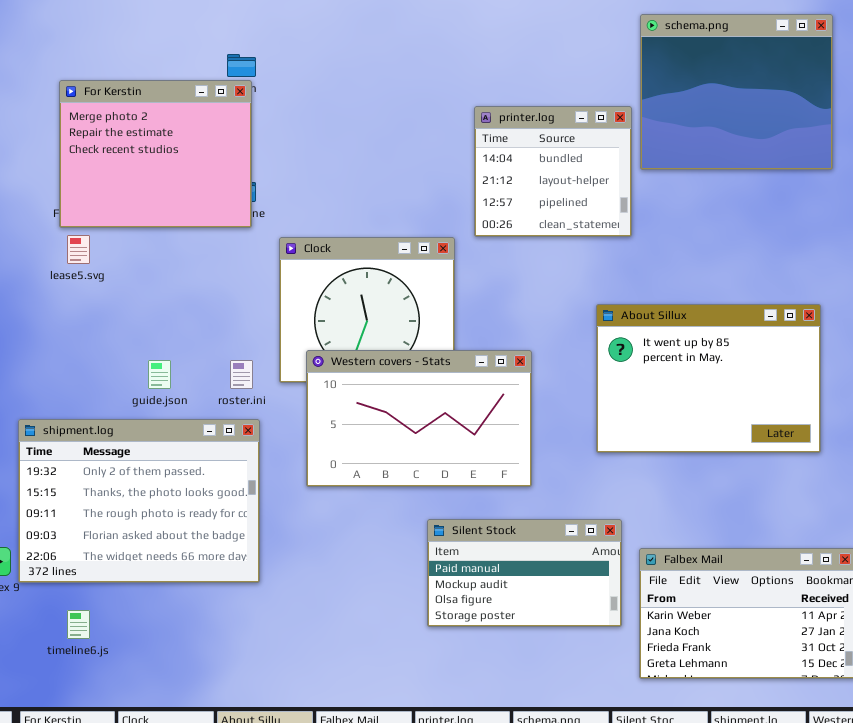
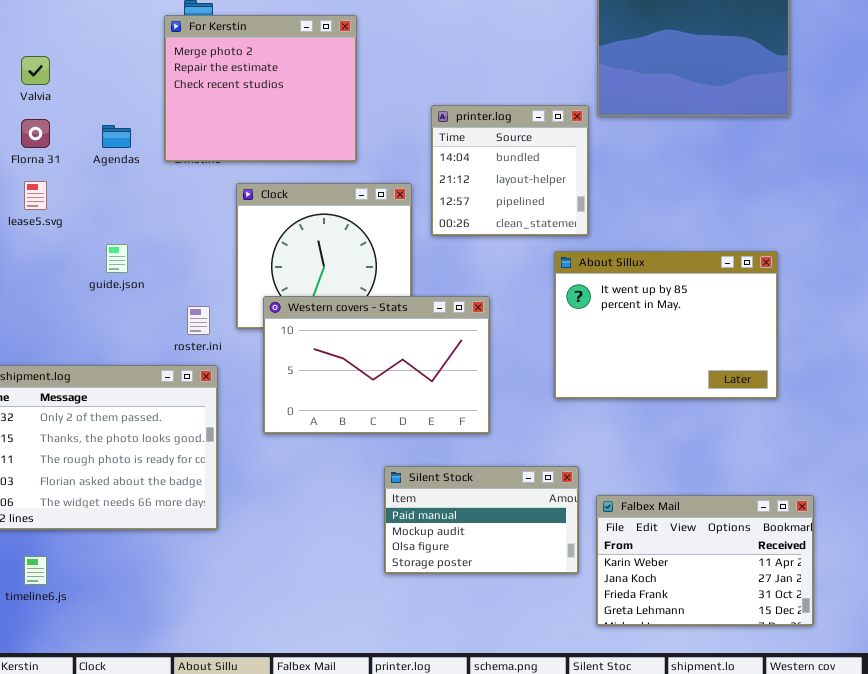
For Kerstin: [59,80,252,228] -> [164,15,357,162], moved
printer.log: [474,106,632,237] -> [431,105,589,236], moved
guide.json: [148,360,171,389] -> [106,244,128,273], moved

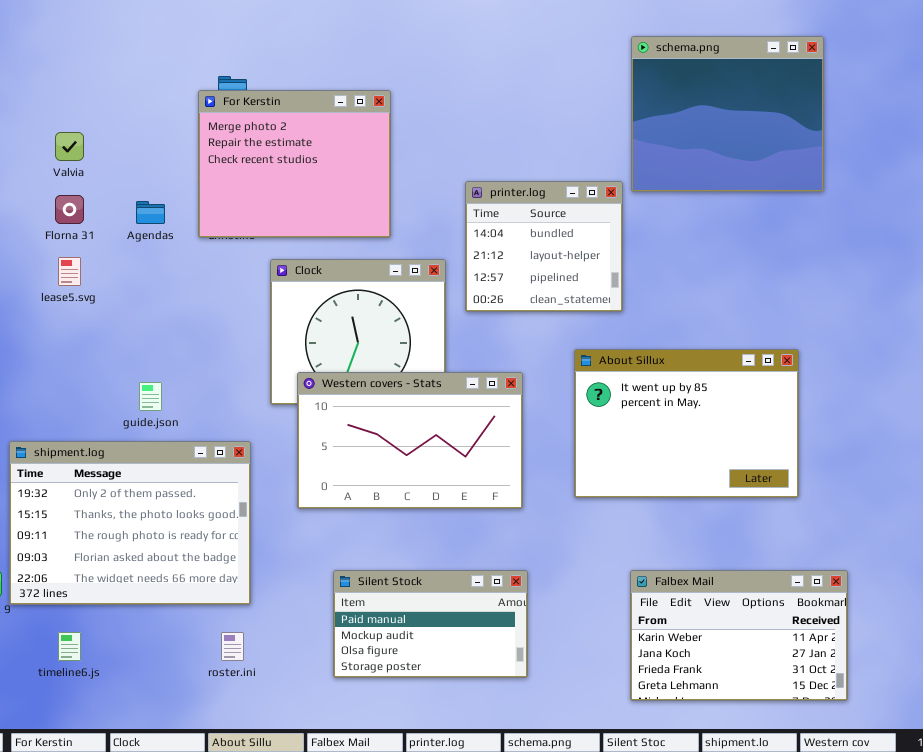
guide.json: [106,244,128,273] -> [139,382,162,411], moved
About Sillux: [554,251,778,399] -> [574,349,799,498], moved
roster.ini: [187,306,210,335] -> [221,632,244,661], moved
Silent Stock: [384,466,579,574] -> [333,570,528,678], moved

